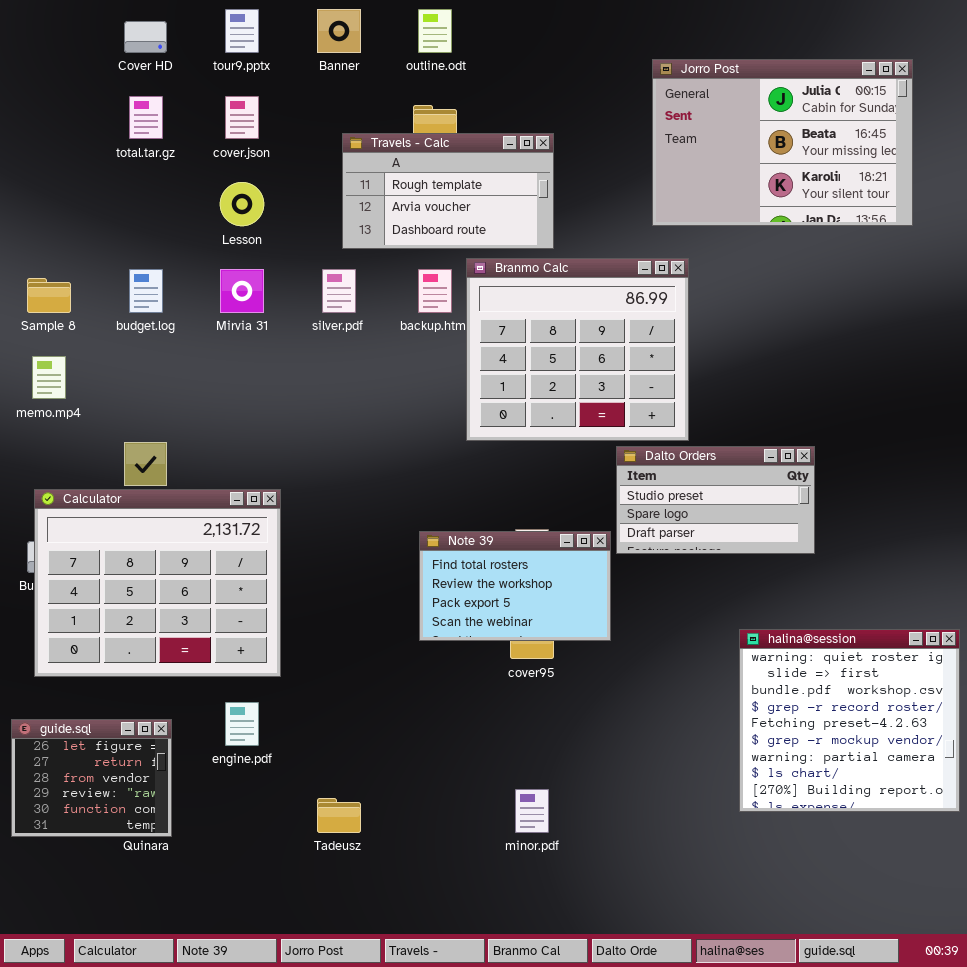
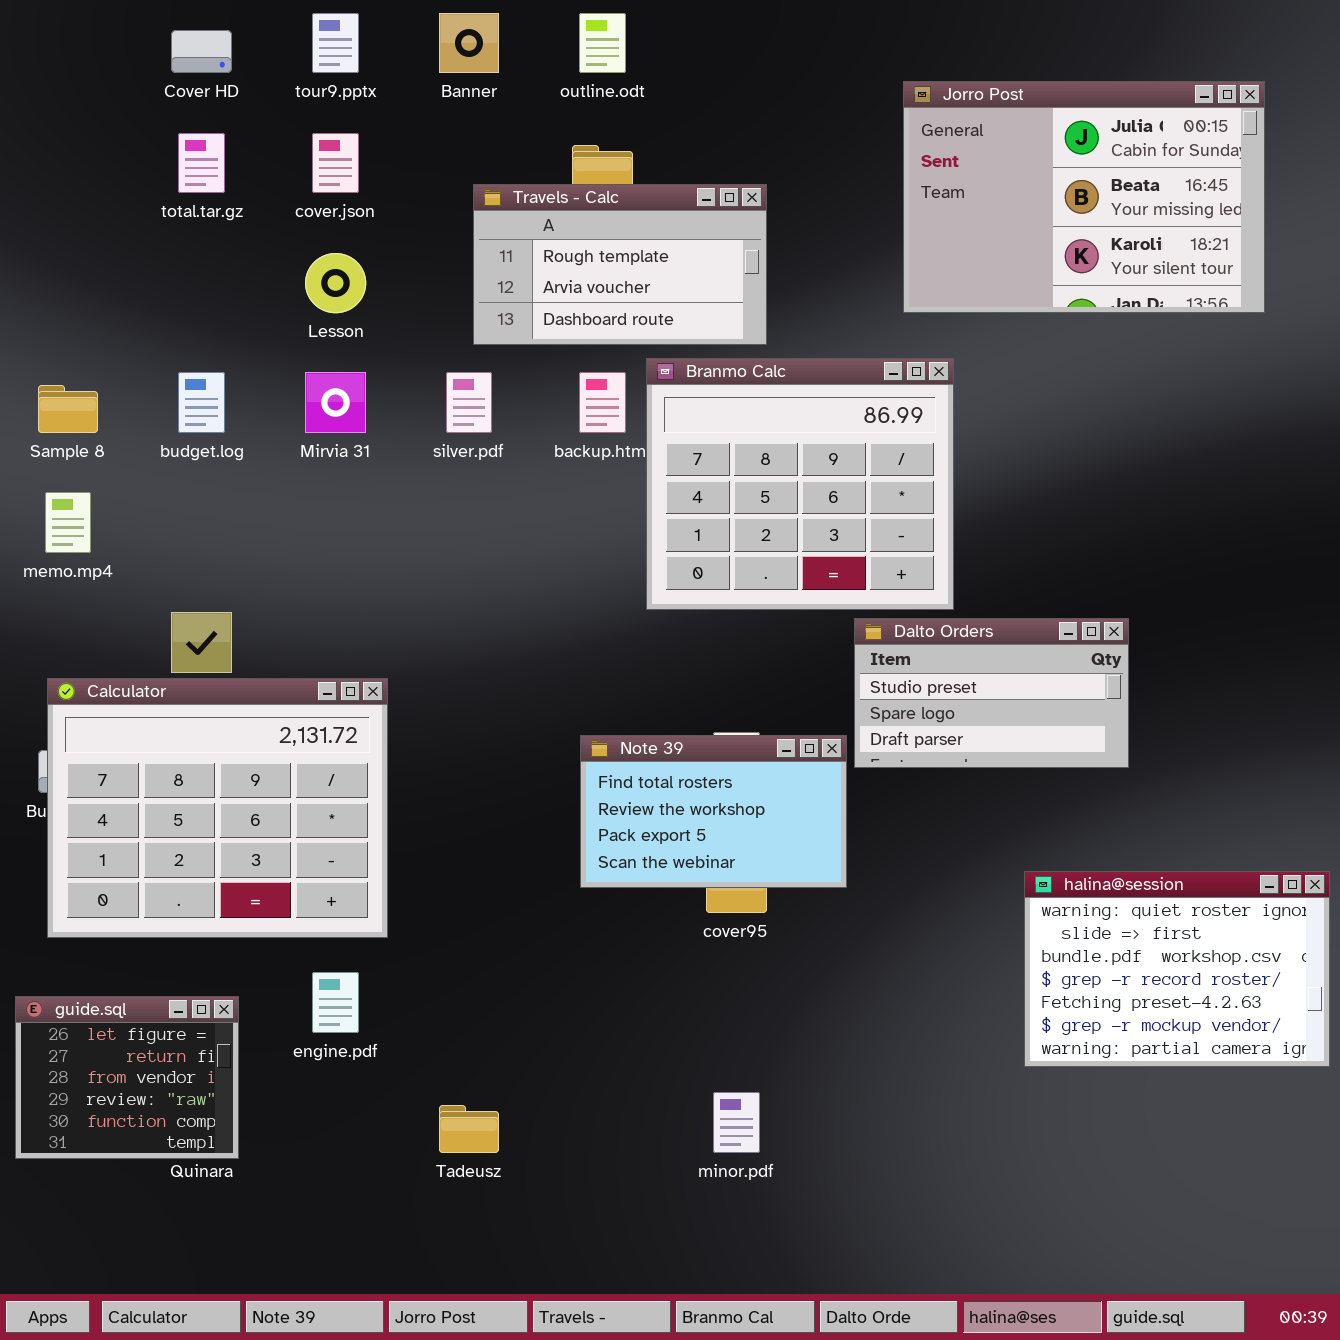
halina@session: [739,629,960,812] -> [1024,871,1330,1067], resized

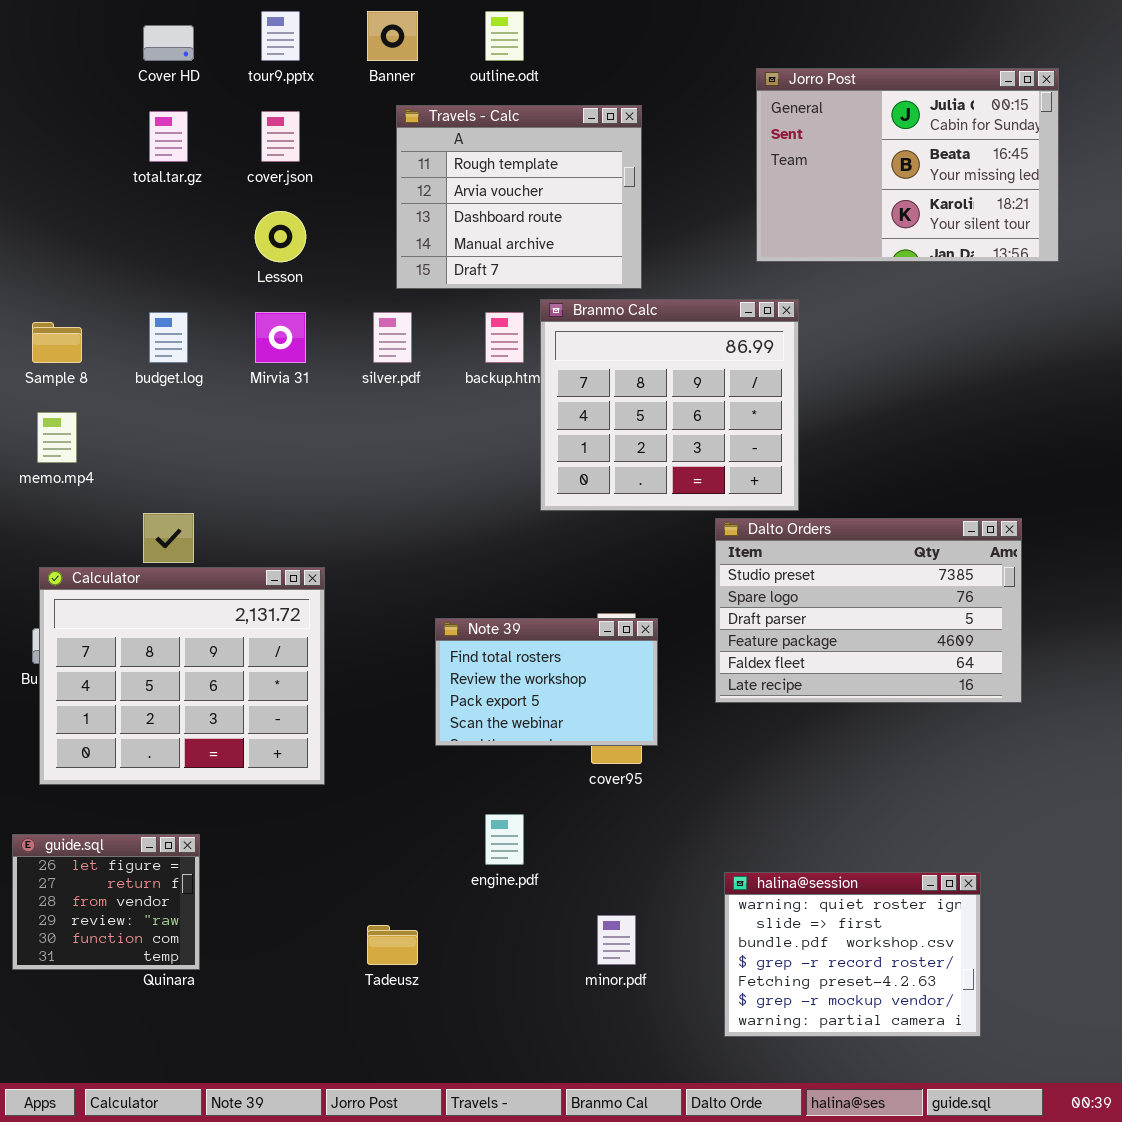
Travels - Calc: [473,184,767,345] -> [396,105,642,289], resized
Dalto Orders: [854,618,1129,768] -> [715,518,1022,703], resized
Note 39: [580,735,847,888] -> [435,618,658,746], moved
halina@session: [1024,871,1330,1067] -> [724,872,981,1037], moved
engine.pdf: [312,972,359,1033] -> [485,814,524,865], moved

